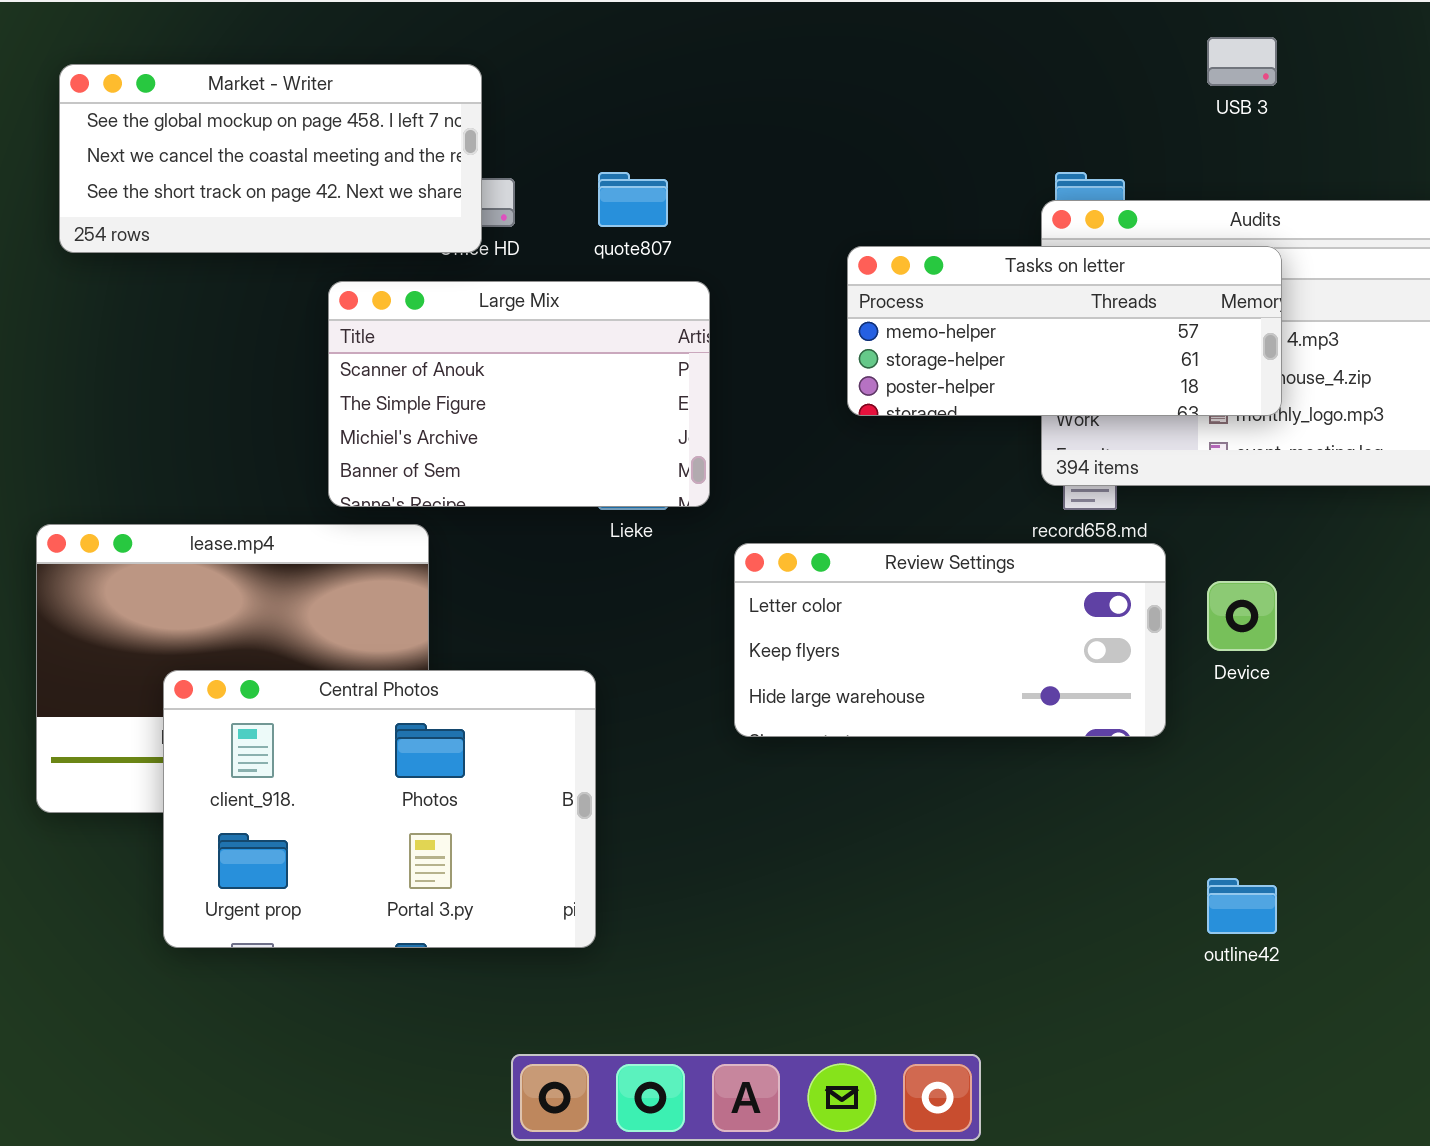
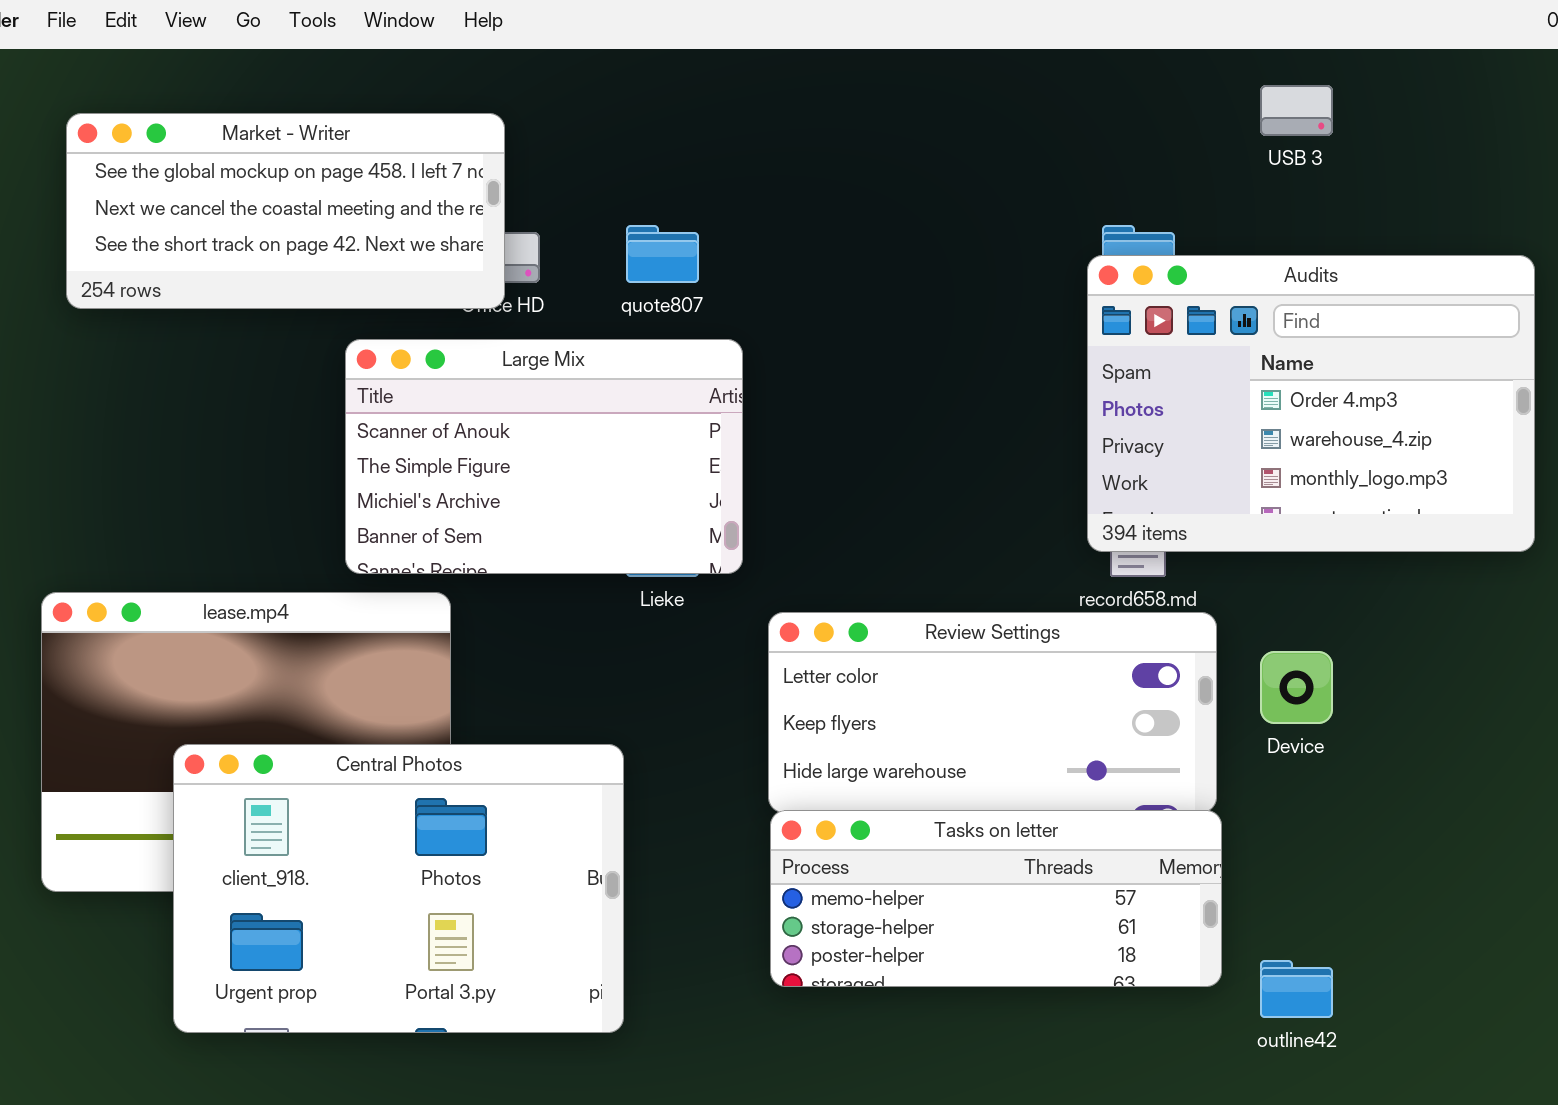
Tasks on letter: [847,246,1282,416] -> [770,810,1222,987], moved

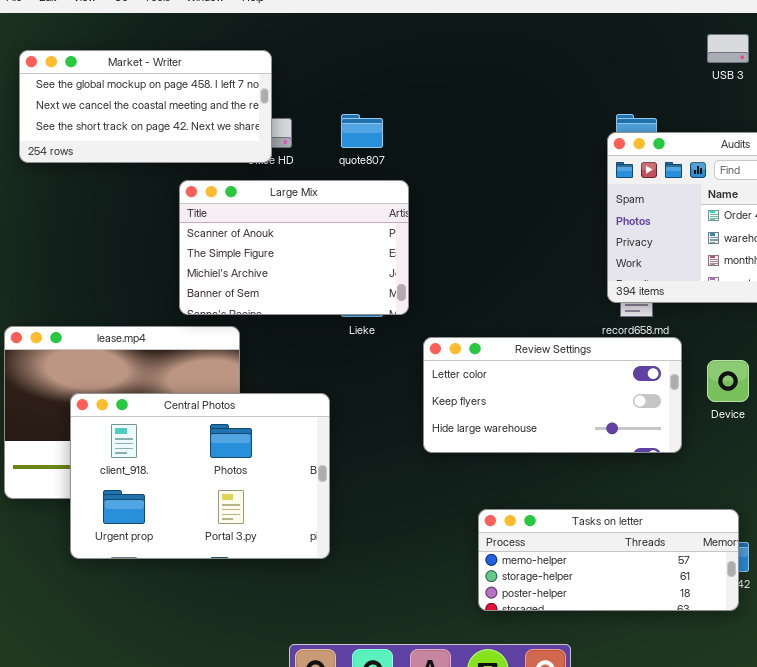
Central Photos: [173,744,624,1033] -> [70,393,330,559], moved
Tasks on letter: [770,810,1222,987] -> [478,509,739,611], moved

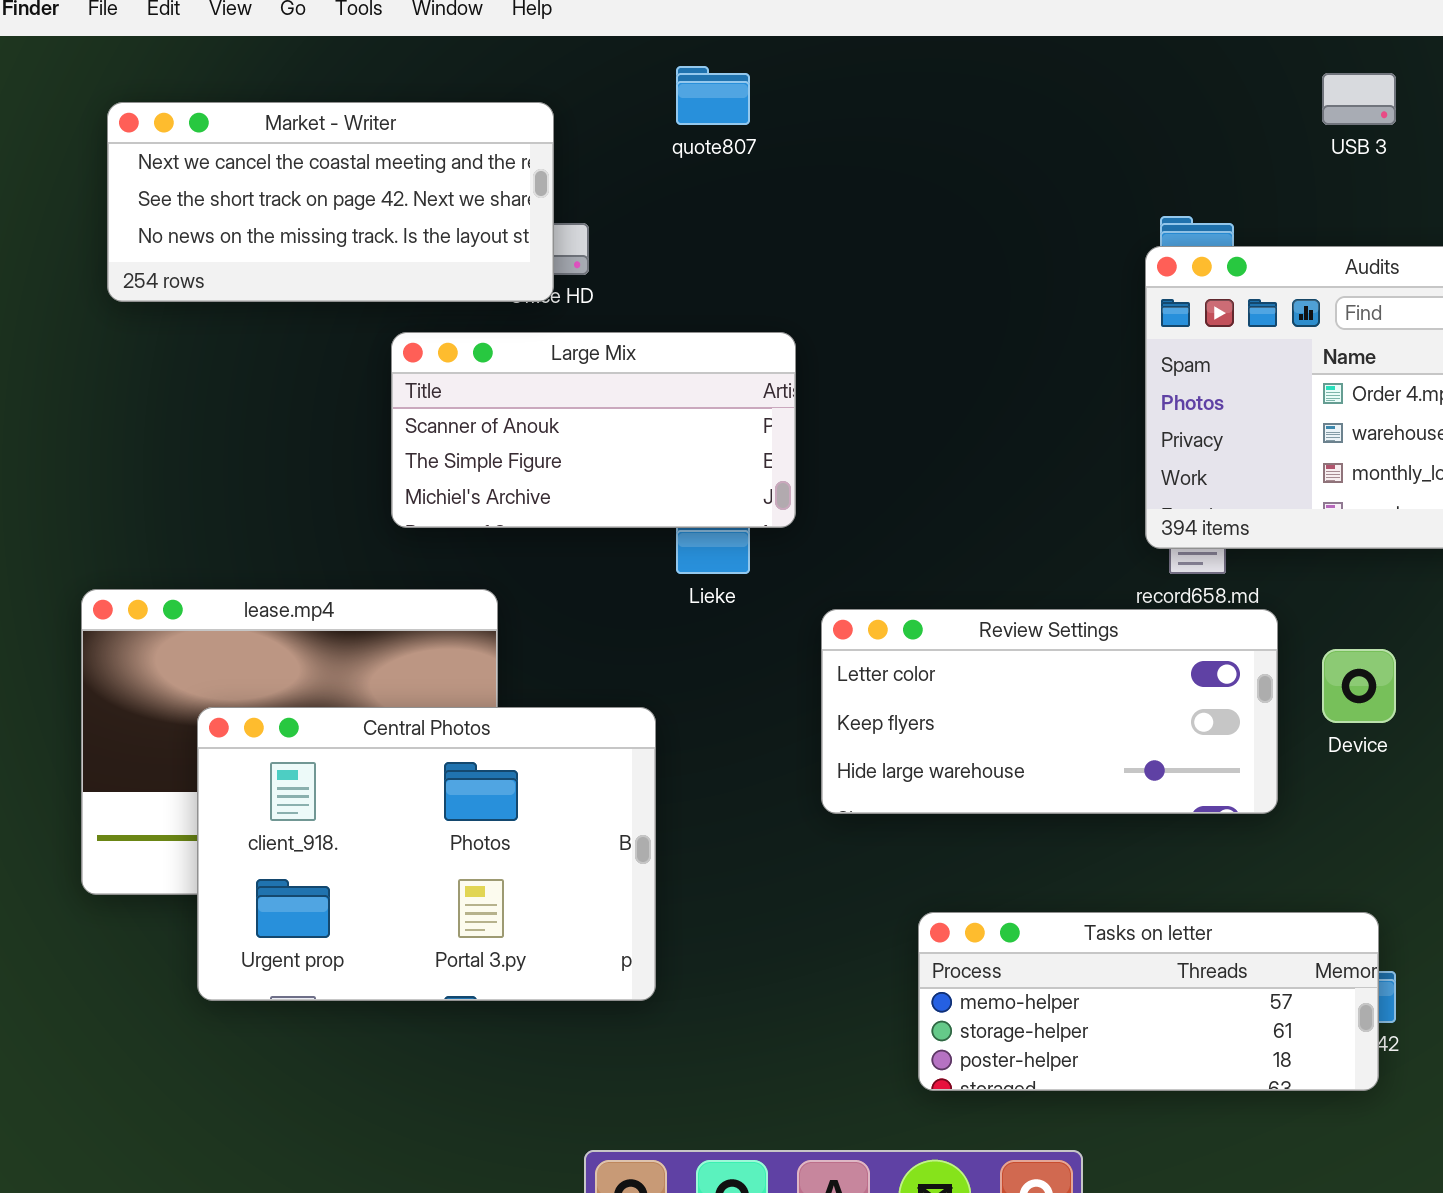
Market - Writer: [19,50,272,163] -> [107,102,554,302], scrolled down 1 row
quote807: [341,114,383,148] -> [676,66,750,125], moved
Large Mix: [179,180,409,315] -> [391,332,796,528], resized

